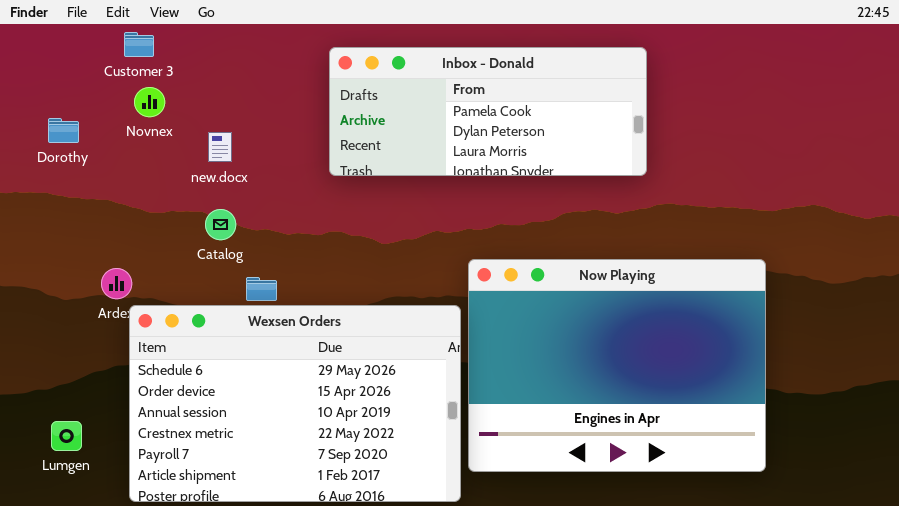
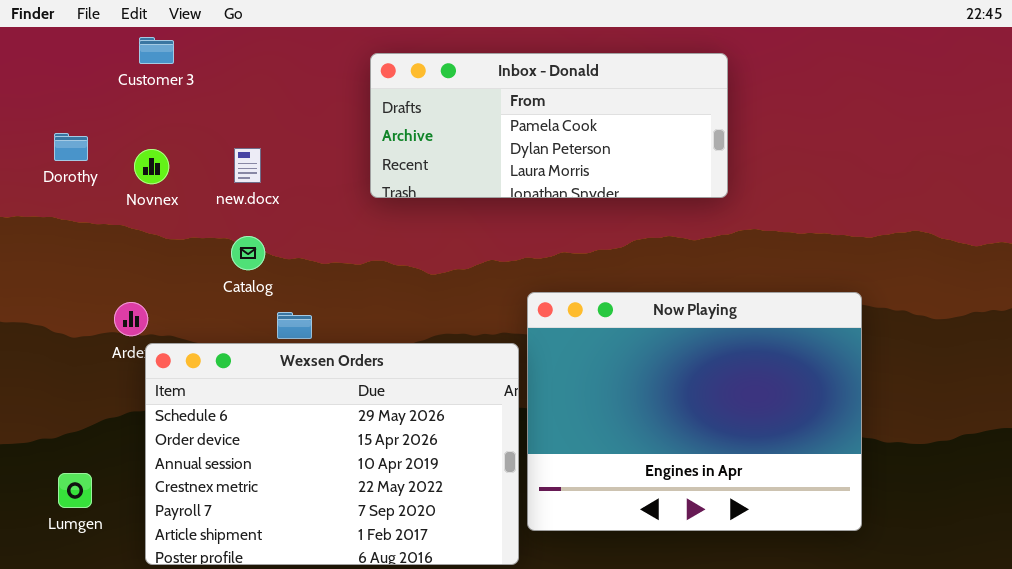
Novnex: [134,87,165,117] -> [134,149,169,184], moved

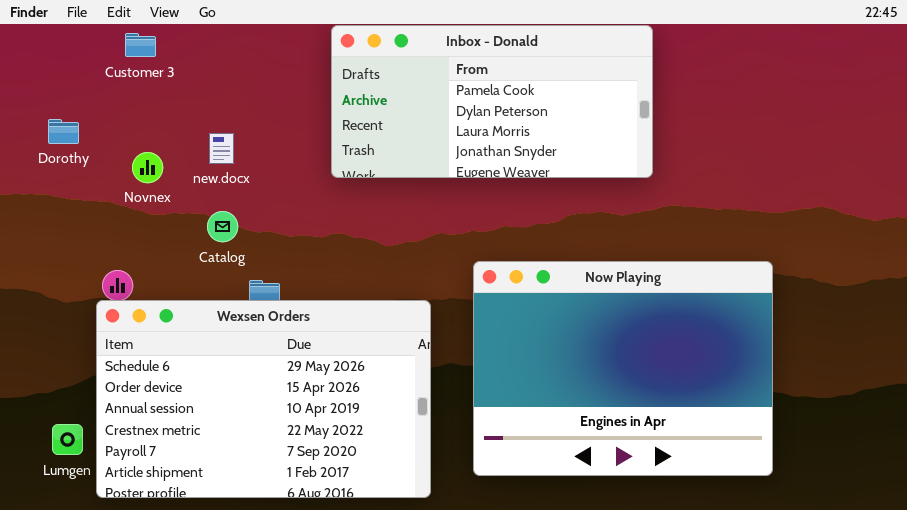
Inbox - Donald: [370,53,728,198] -> [331,25,653,178], resized
Novnex: [134,149,169,184] -> [132,152,163,183], moved
Wexsen Orders: [145,343,519,565] -> [96,300,431,498], moved

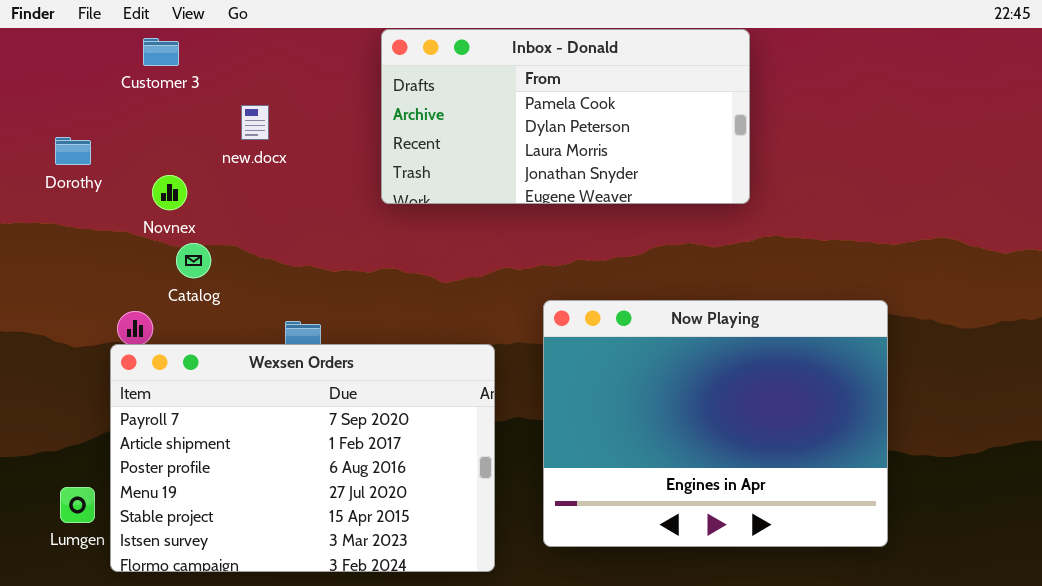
new.docx: [209,133,234,164] -> [241,105,269,140], moved
Catalog: [207,211,238,242] -> [176,243,211,278], moved
Wexsen Orders: [96,300,431,498] -> [110,344,495,572], scrolled down 4 rows

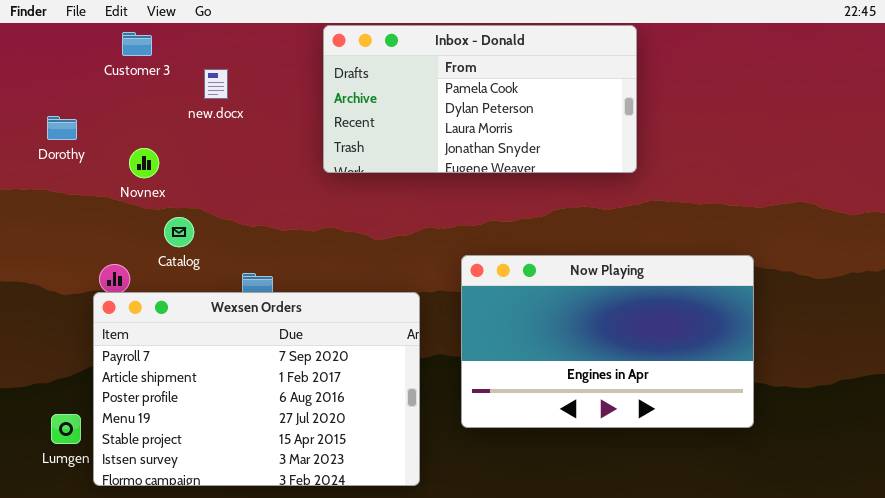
new.docx: [241,105,269,140] -> [204,69,228,99], moved
Catalog: [176,243,211,278] -> [164,217,194,247], moved
Now Playing: [543,300,888,547] -> [461,255,754,428], resized

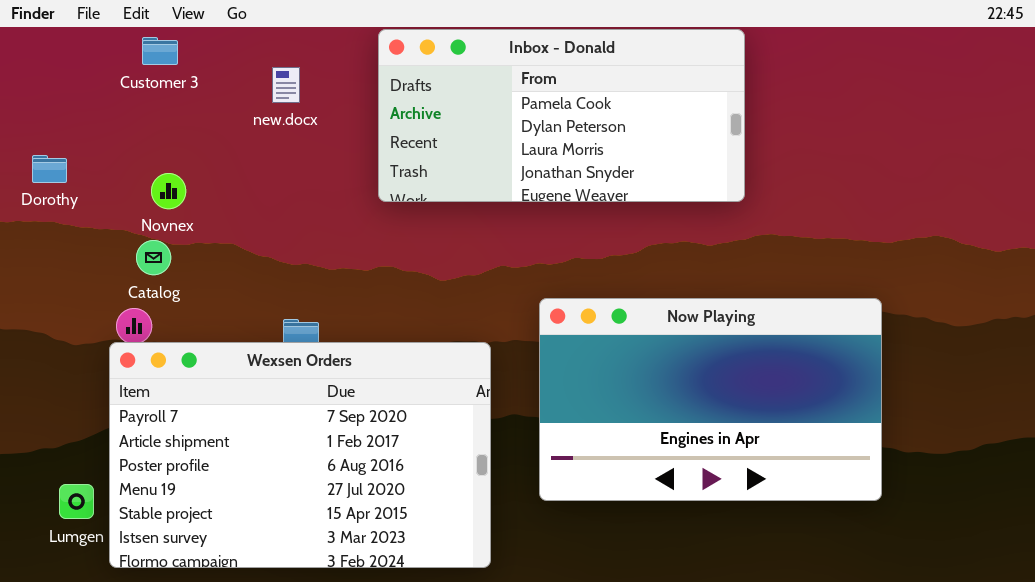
new.docx: [204,69,228,99] -> [272,67,300,103], moved
Dorothy: [47,116,77,140] -> [32,155,67,183], moved
Catalog: [164,217,194,247] -> [136,240,171,275], moved

